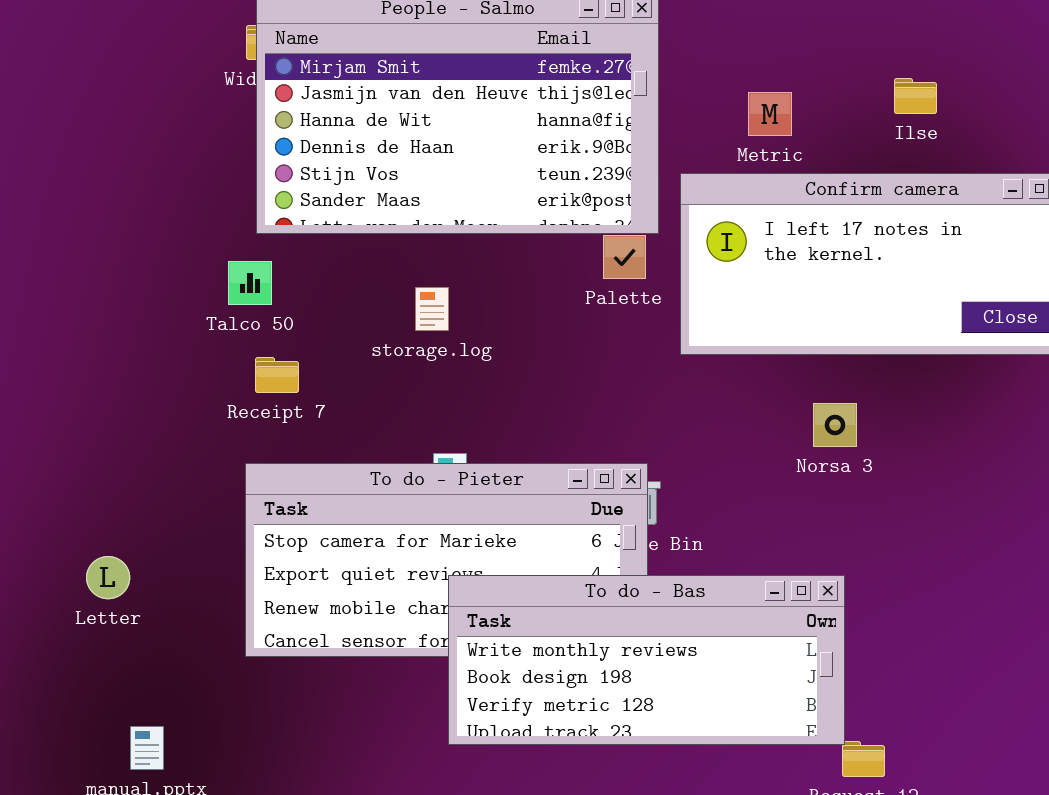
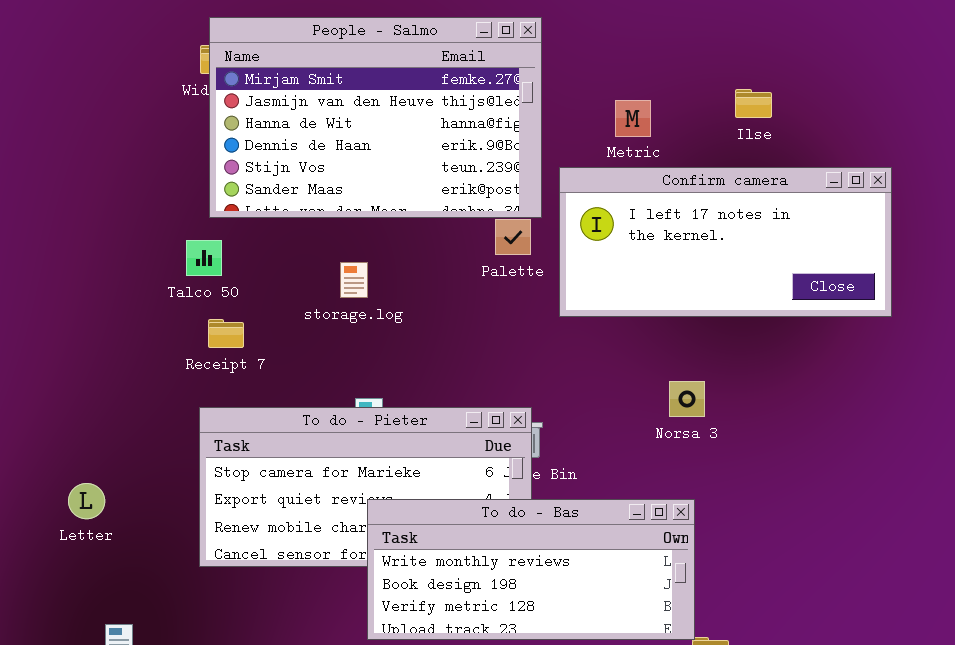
Norsa 3: [813,403,857,447] -> [669,381,705,417], moved

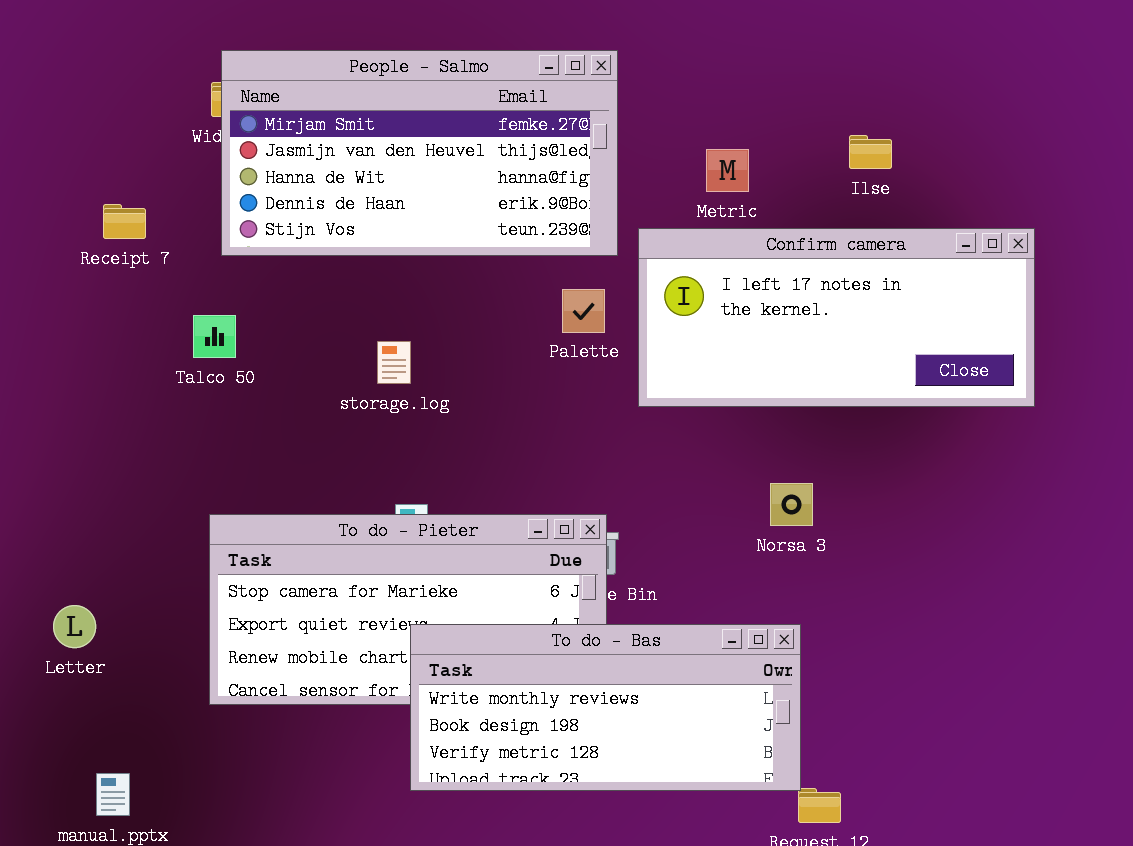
People - Salmo: [209,17,542,218] -> [221,50,618,256], resized
Receipt 7: [208,319,244,348] -> [103,204,146,239], moved

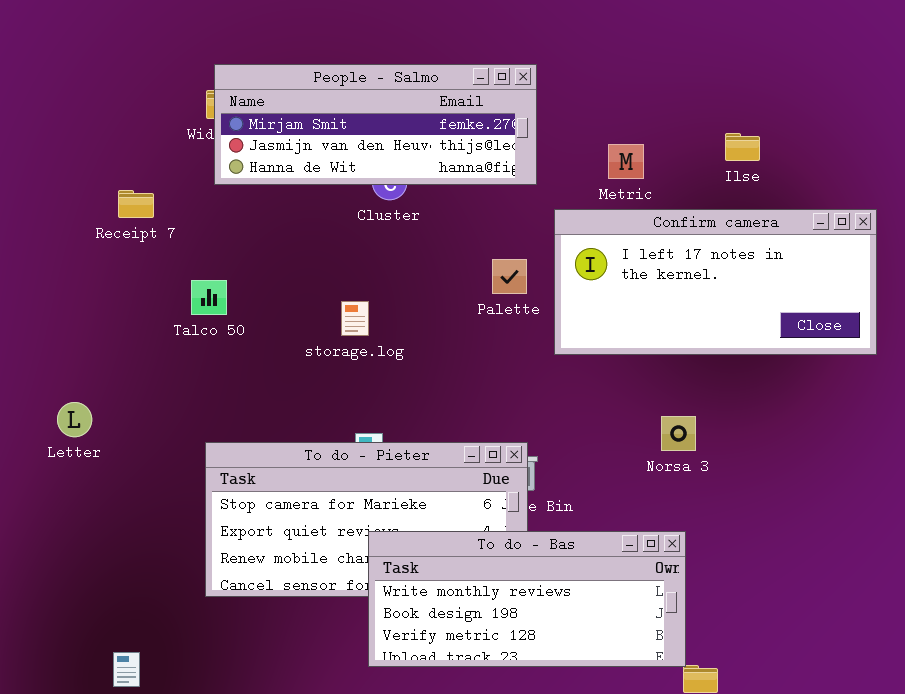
People - Salmo: [221,50,618,256] -> [214,64,537,185], resized
Letter: [53,605,96,648] -> [57,402,92,437], moved

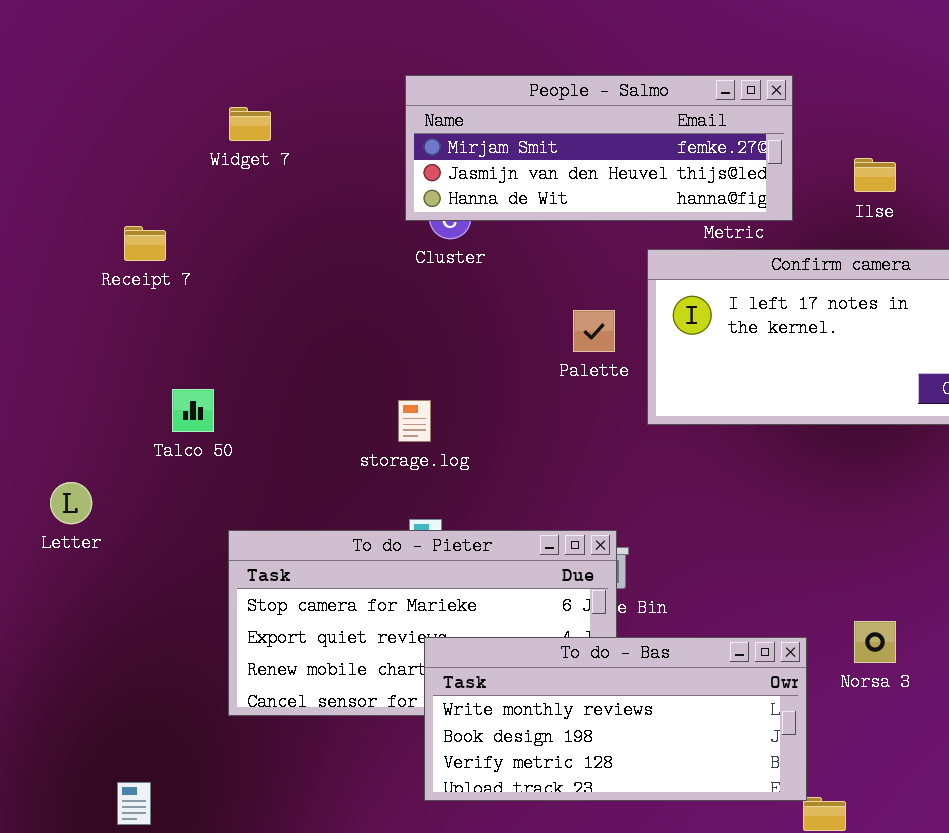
People - Salmo: [214,64,537,185] -> [405,75,793,221], moved
Talco 50: [191,280,227,315] -> [172,389,214,432], moved
storage.log: [341,301,369,336] -> [398,400,431,442], moved
Norsa 3: [661,416,696,451] -> [854,621,896,663], moved

